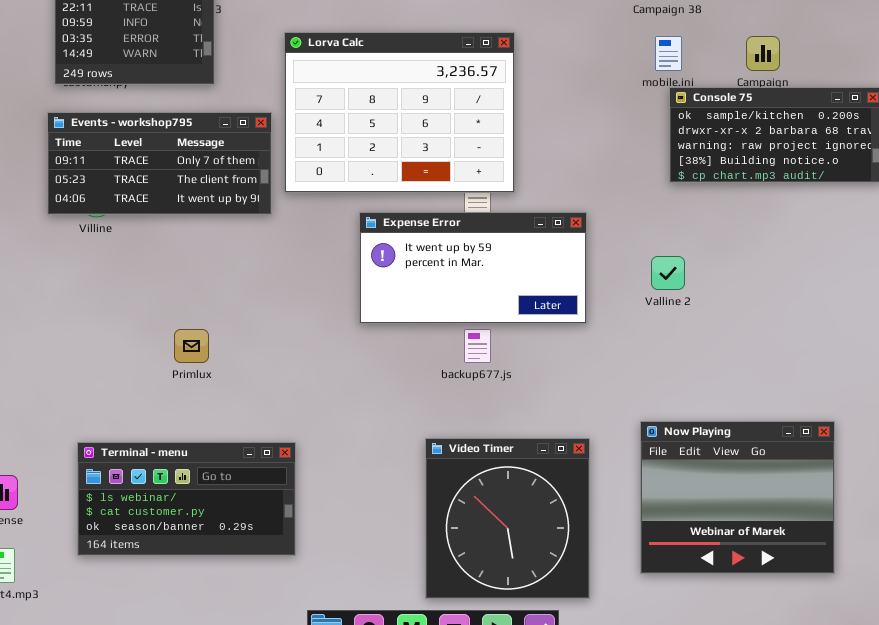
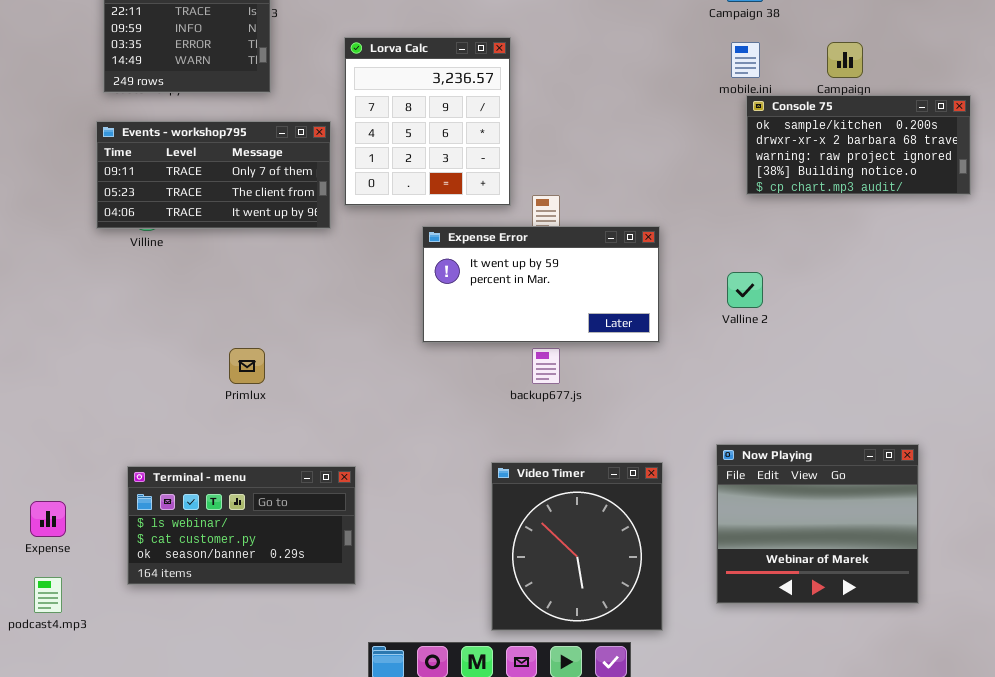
Lorva Calc: [284,32,515,193] -> [344,37,511,206], resized

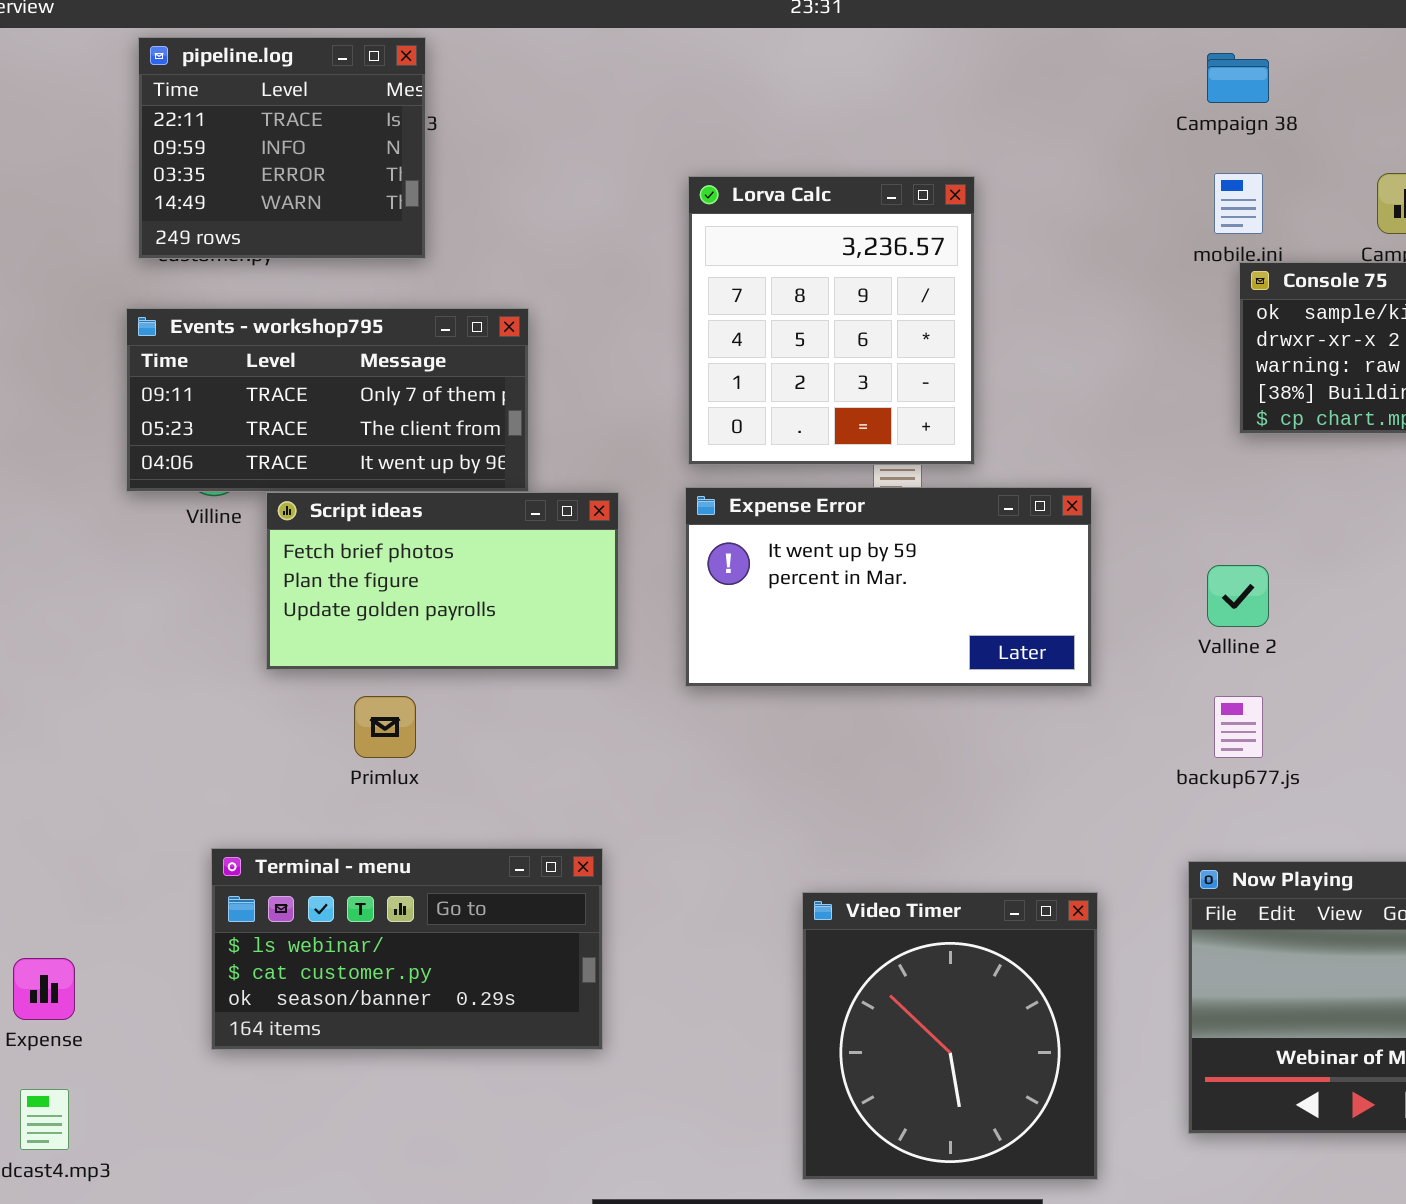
Lorva Calc: [344,37,511,206] -> [688,176,975,465], moved
Script ideas: none -> [266,492,619,670], opened
backup677.js: [532,348,560,384] -> [1214,696,1263,758], moved
Terminal - menu: [127,466,356,585] -> [211,848,603,1050], moved

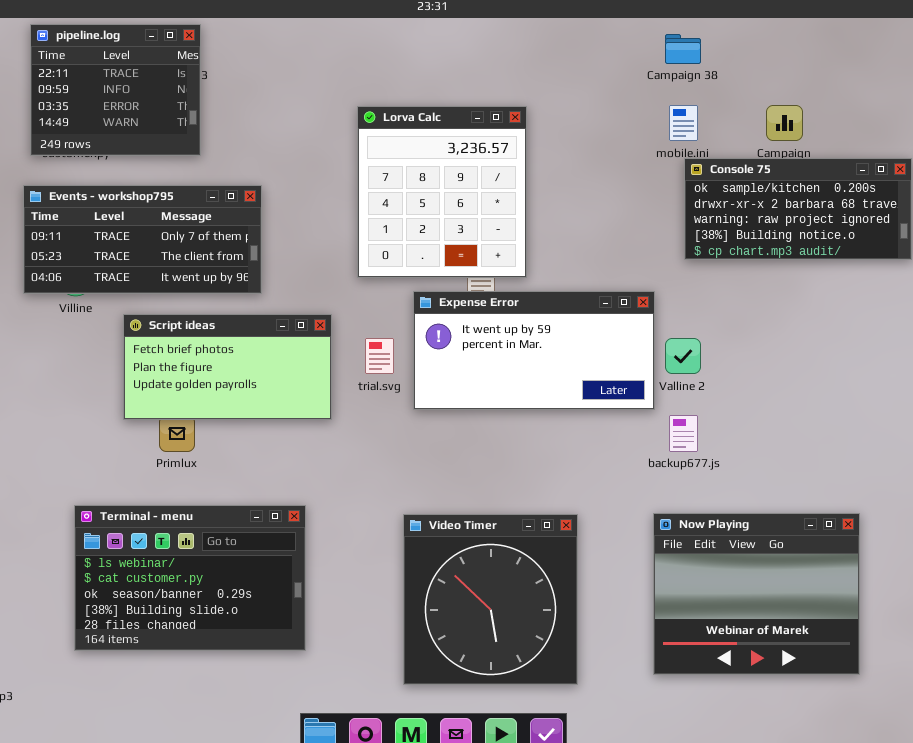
Expense Error: [685,487,1092,687] -> [413,291,655,410], moved
Script ideas: [266,492,619,670] -> [123,314,332,420], moved
Terminal - menu: [211,848,603,1050] -> [74,505,306,651], resized
Video Timer: [802,892,1098,1180] -> [403,514,578,685], moved

